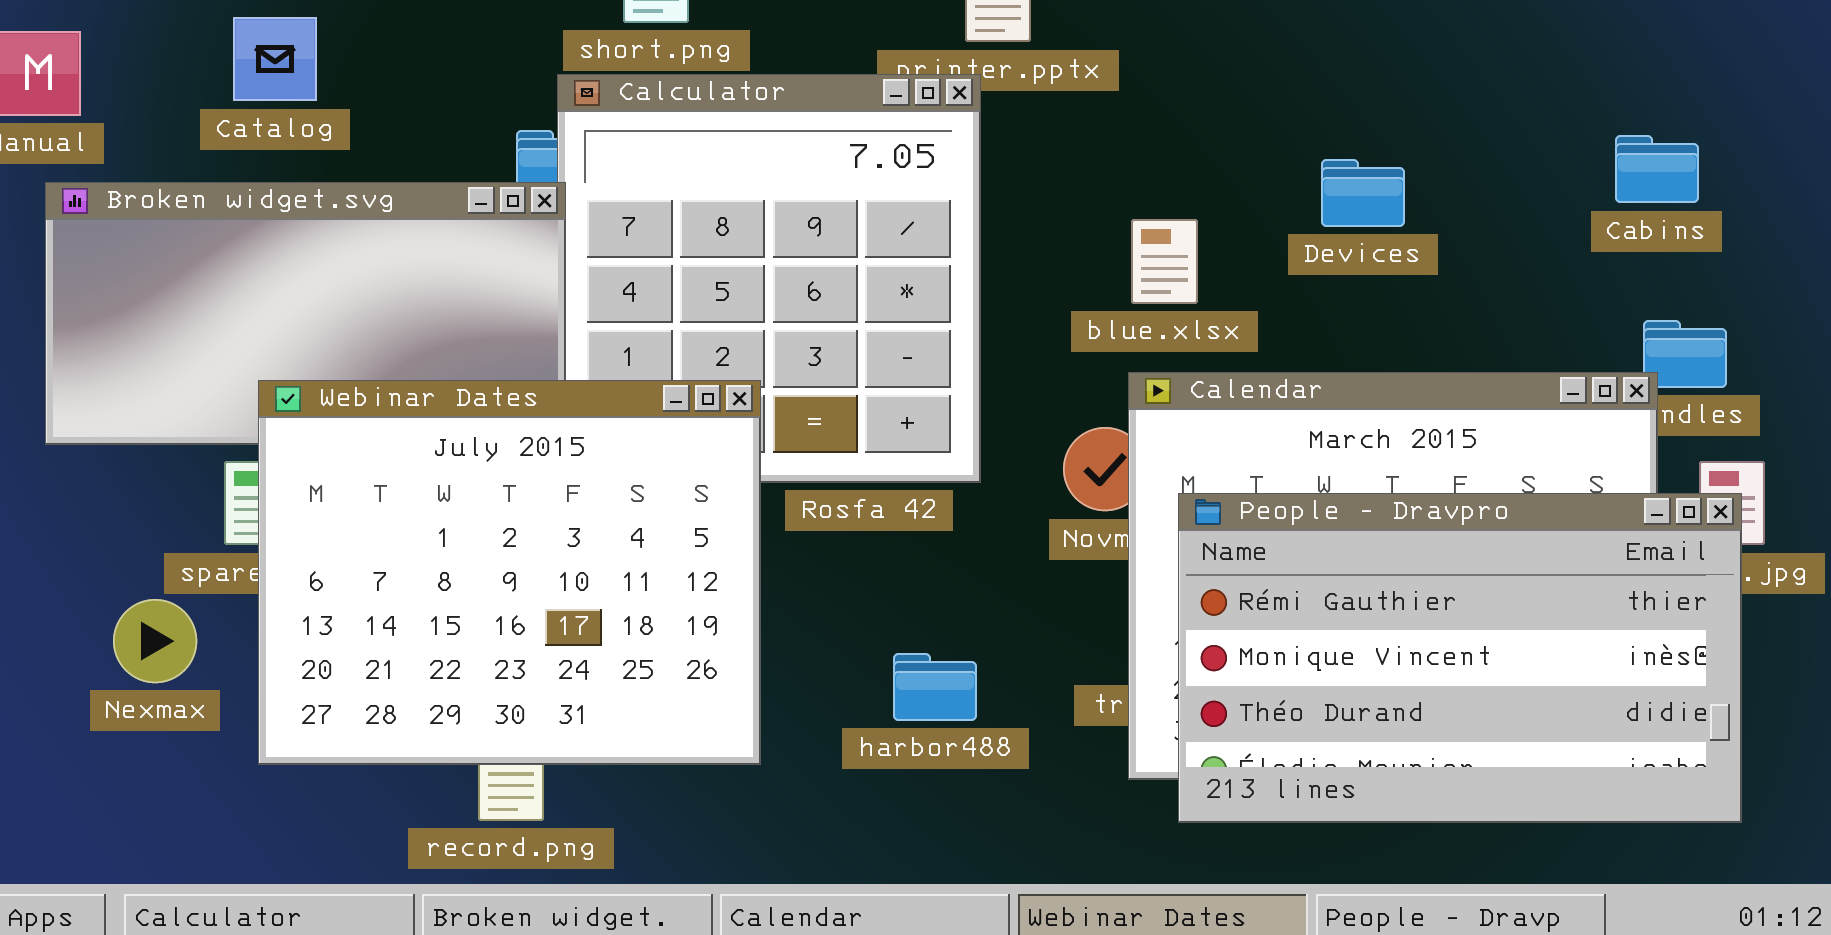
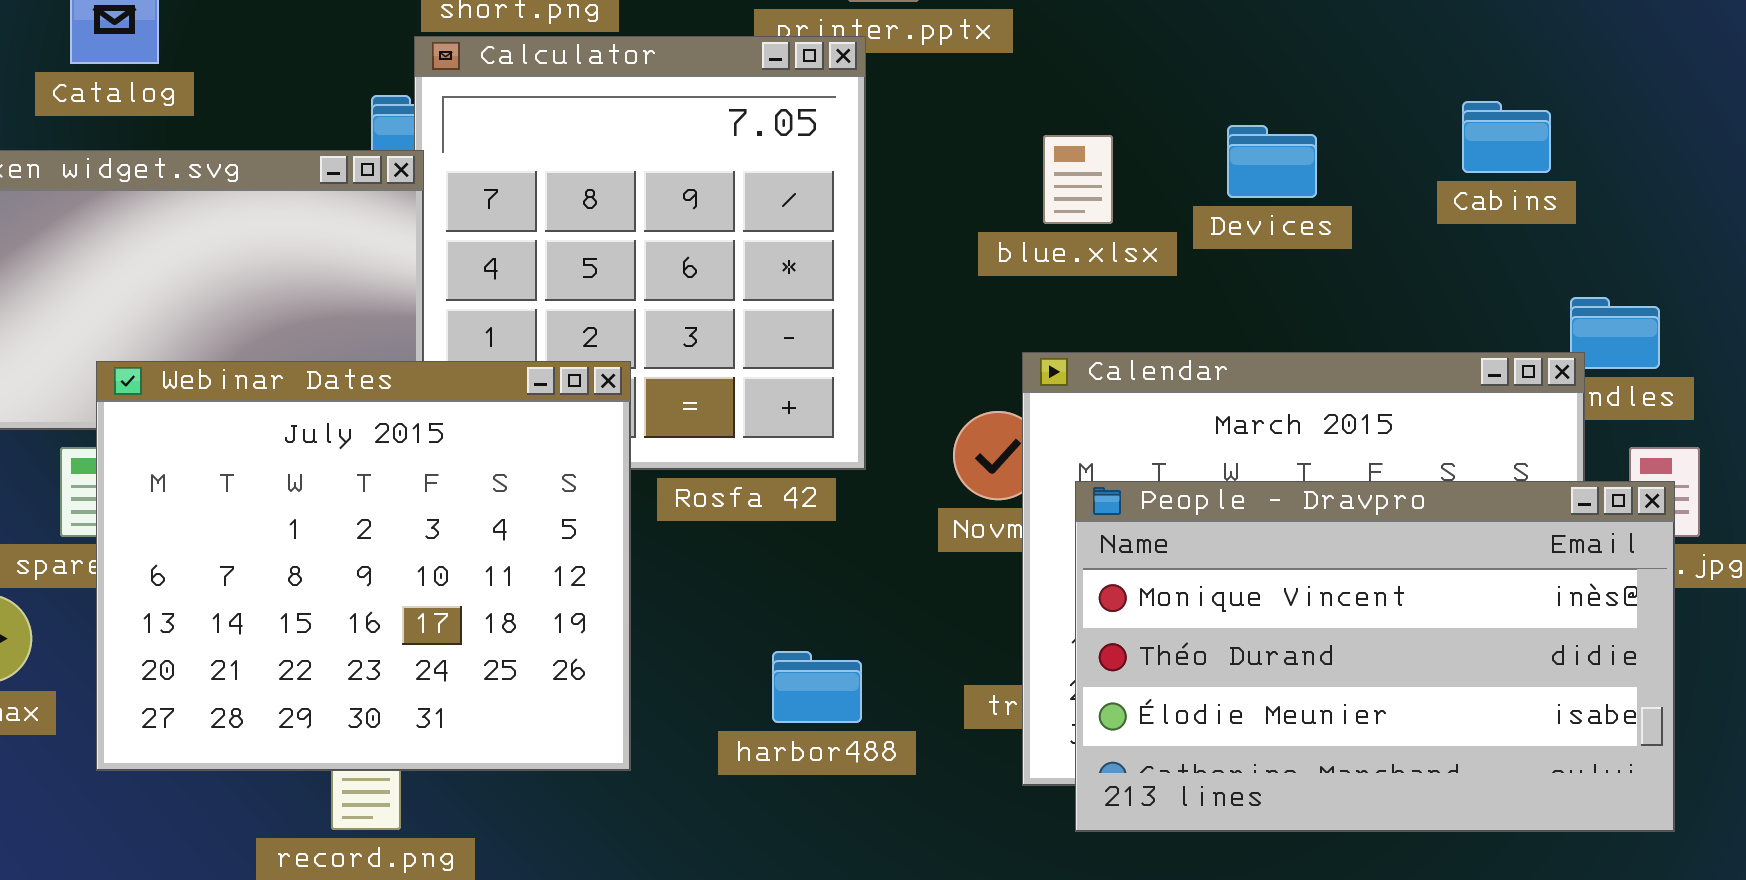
Cabins: [1615,135,1699,203] -> [1462,101,1551,173], moved
blue.xlsx: [1131,219,1198,304] -> [1043,135,1113,224], moved
People - Dravpro: [1178,493,1742,823] -> [1075,481,1675,832], scrolled down 1 row

